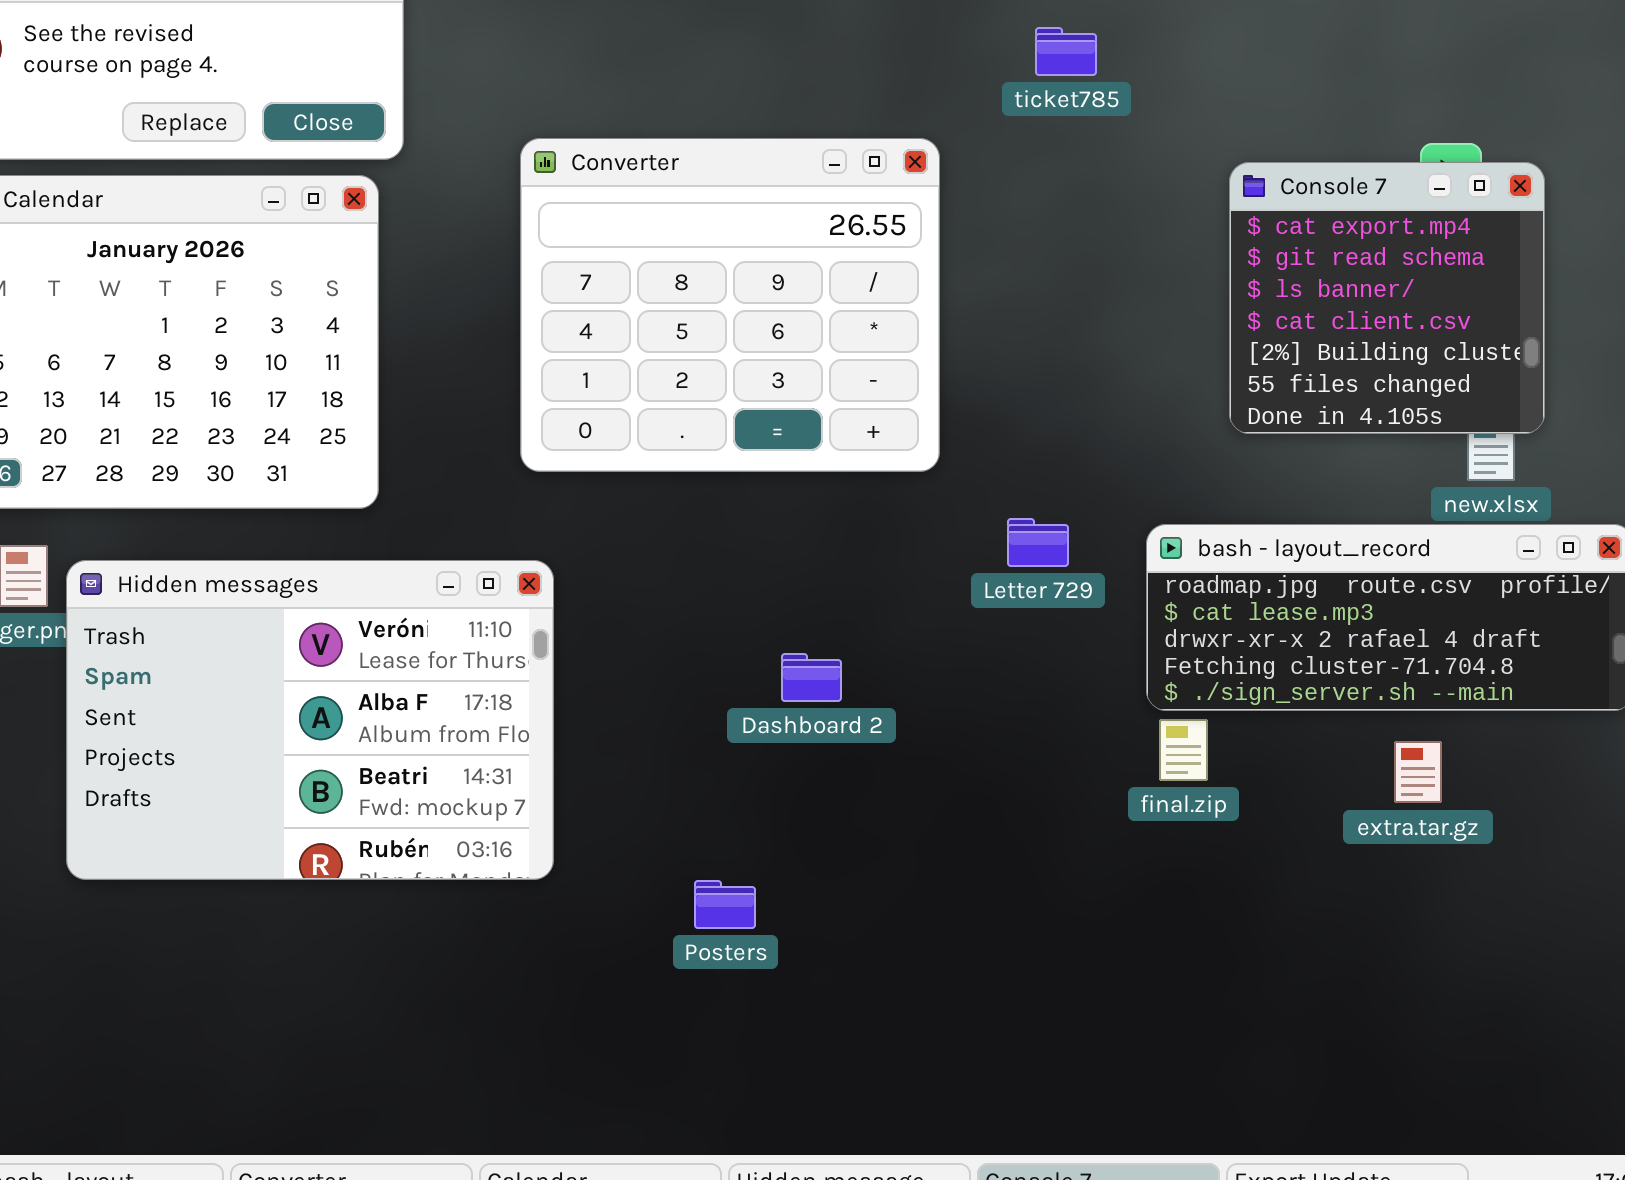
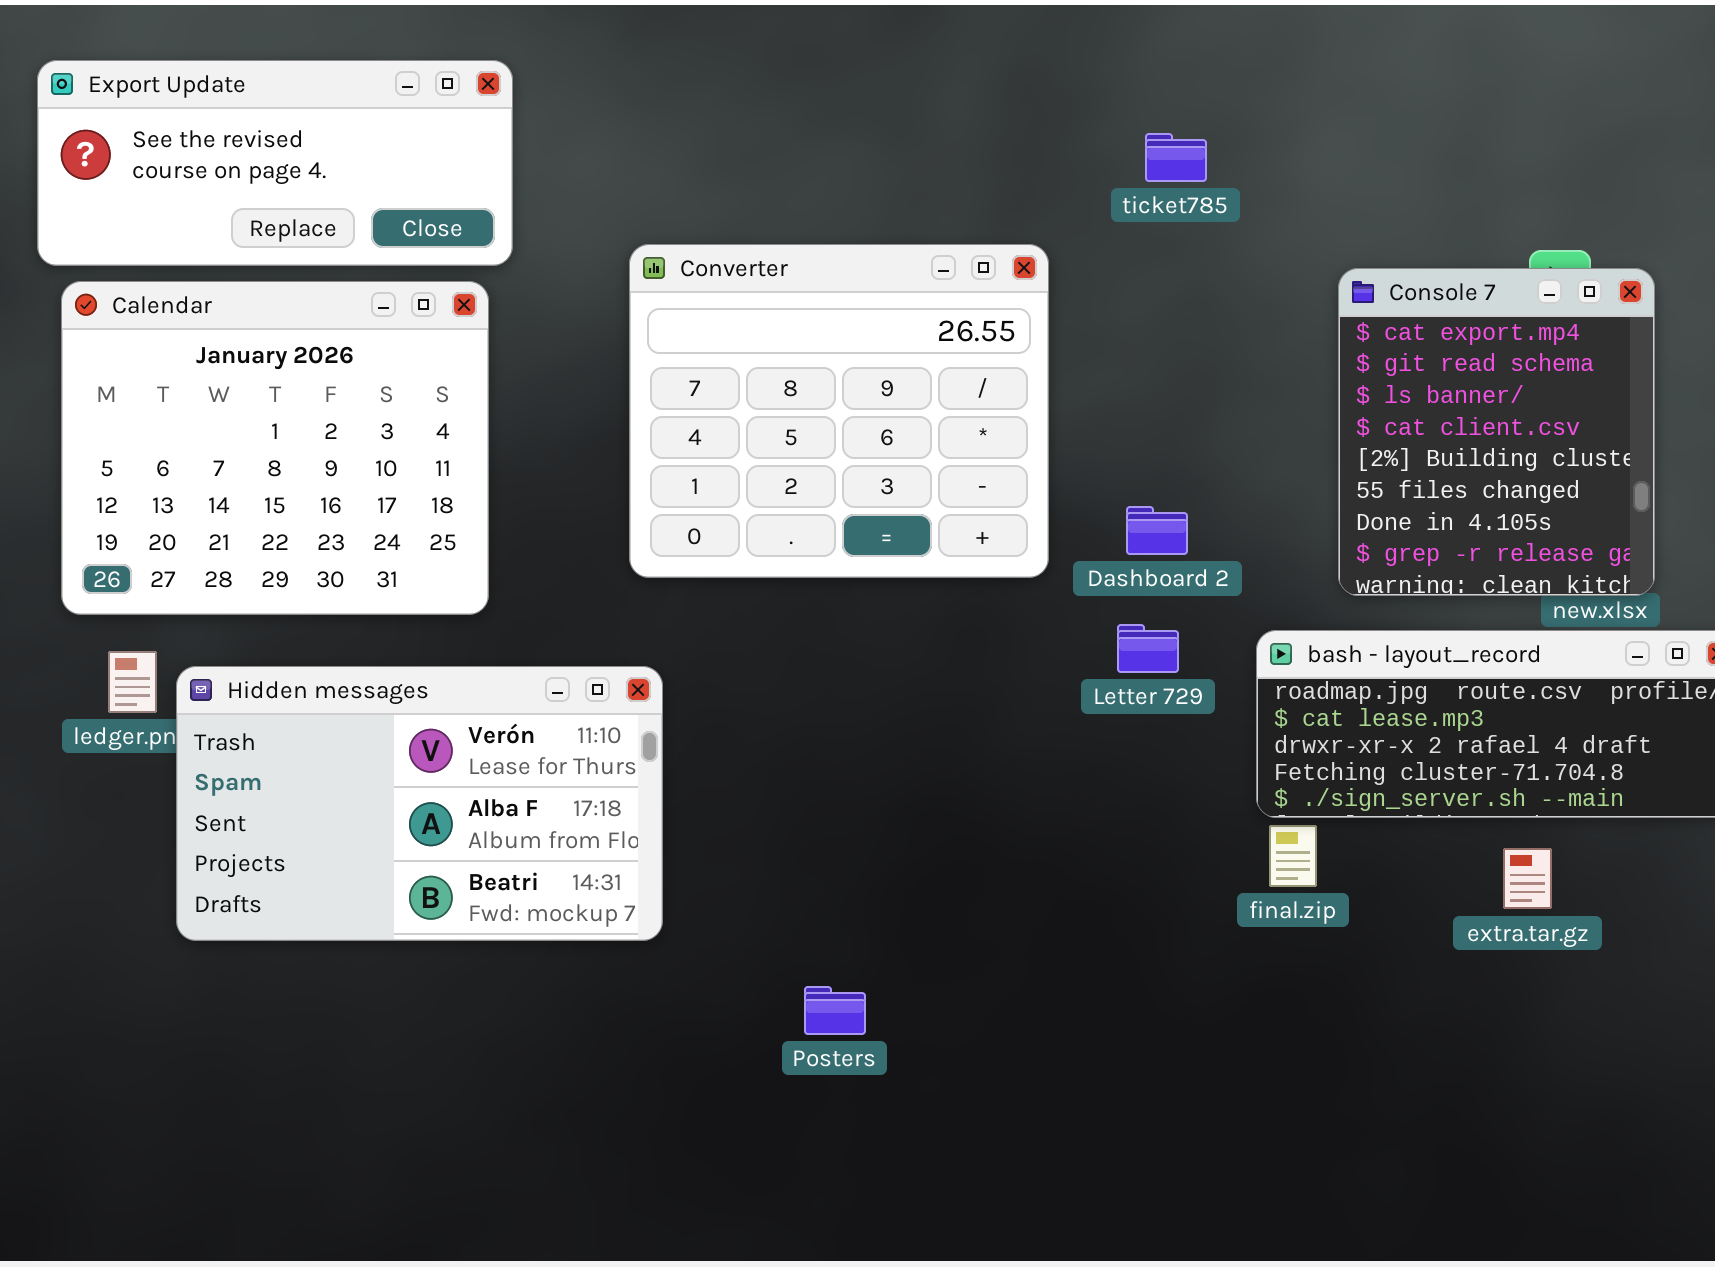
Console 7: [1229,162,1545,434] -> [1338,268,1655,596], resized
Hidden messages: [66,560,554,880] -> [176,666,663,941], resized
Dashboard 2: [781,653,842,702] -> [1126,506,1188,555], moved

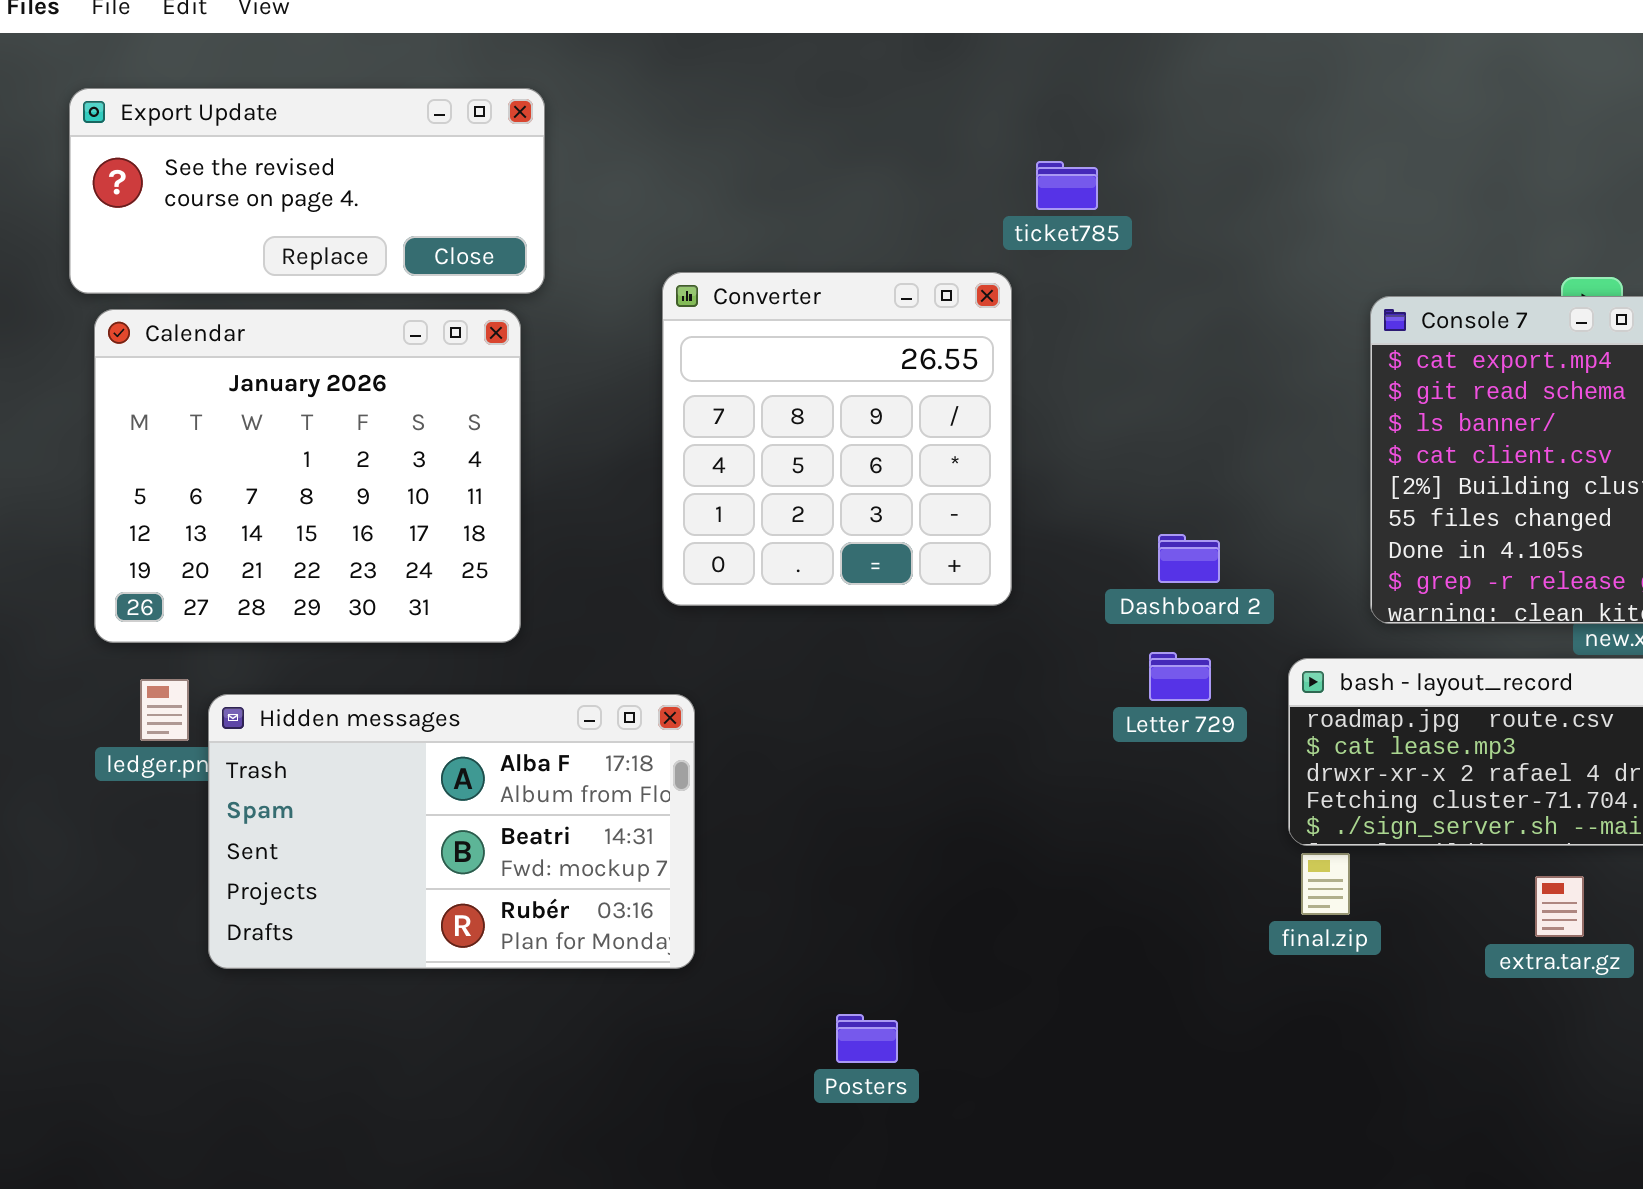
ticket785: [1145,133,1207,182] -> [1036,161,1098,210], moved
Converter: [629,244,1049,578] -> [662,272,1012,606], resized
Hidden messages: [176,666,663,941] -> [208,694,695,969], scrolled down 1 row

